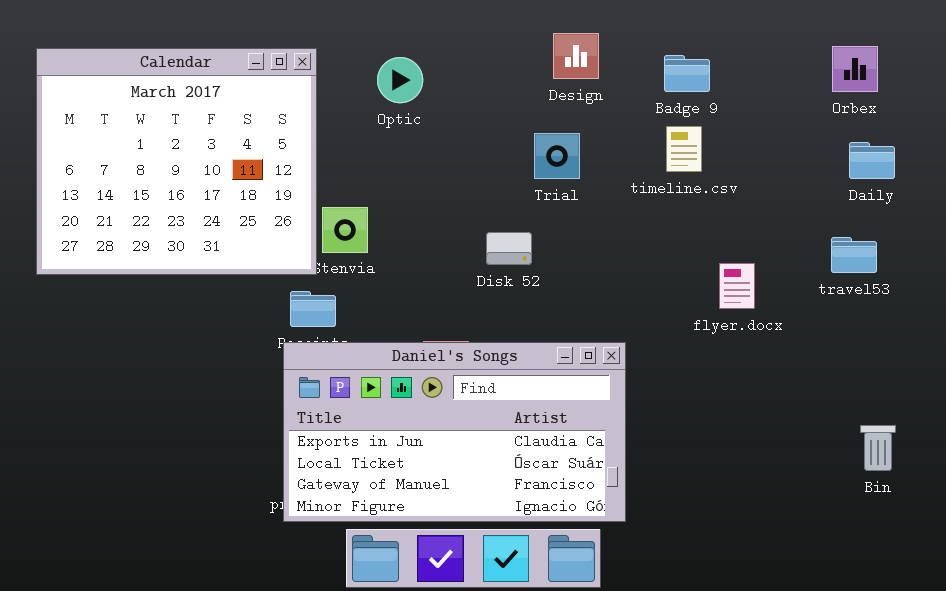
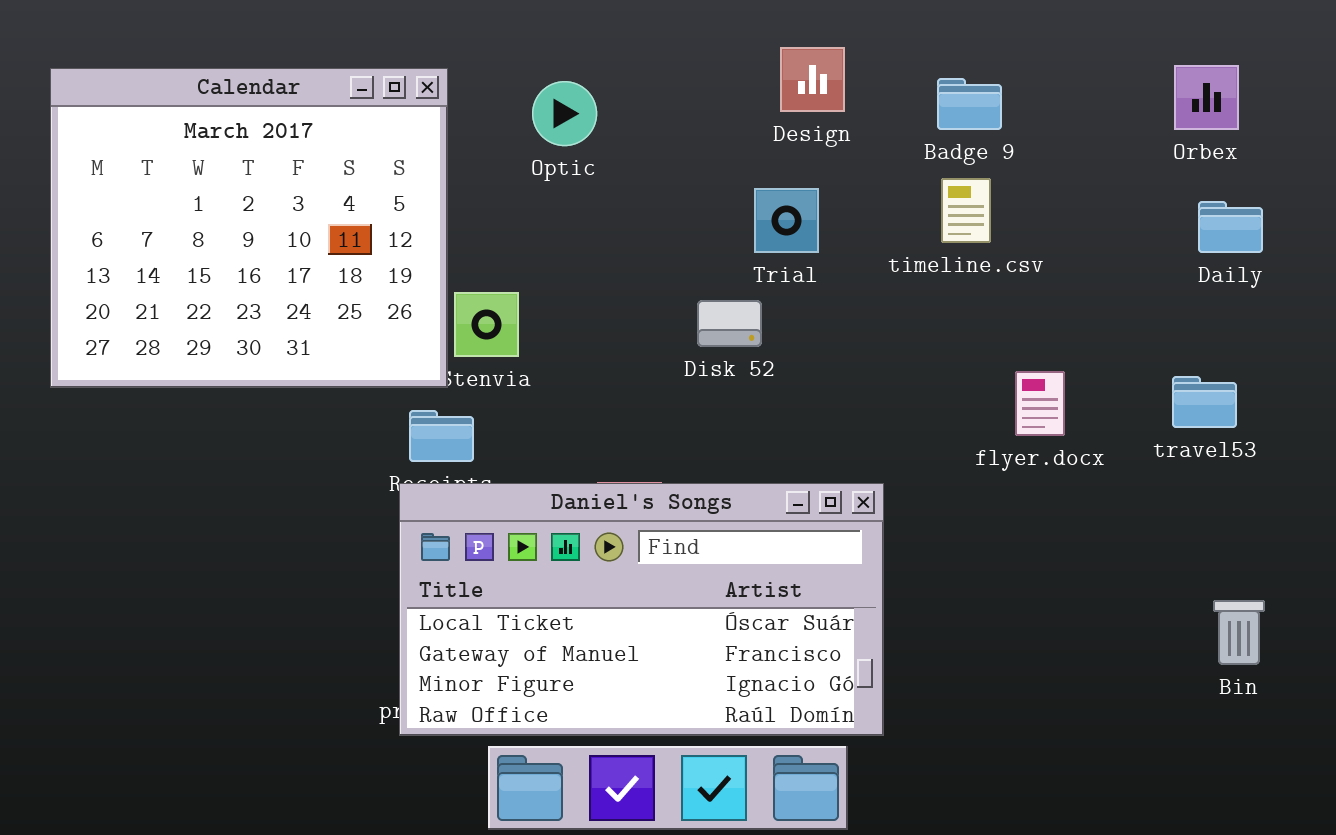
Disk 52: [486,232,532,265] -> [697,300,762,347], moved
travel53: [831,237,877,273] -> [1172,376,1237,428], moved
Daniel's Songs: [283,342,626,522] -> [399,483,884,736], scrolled down 1 row

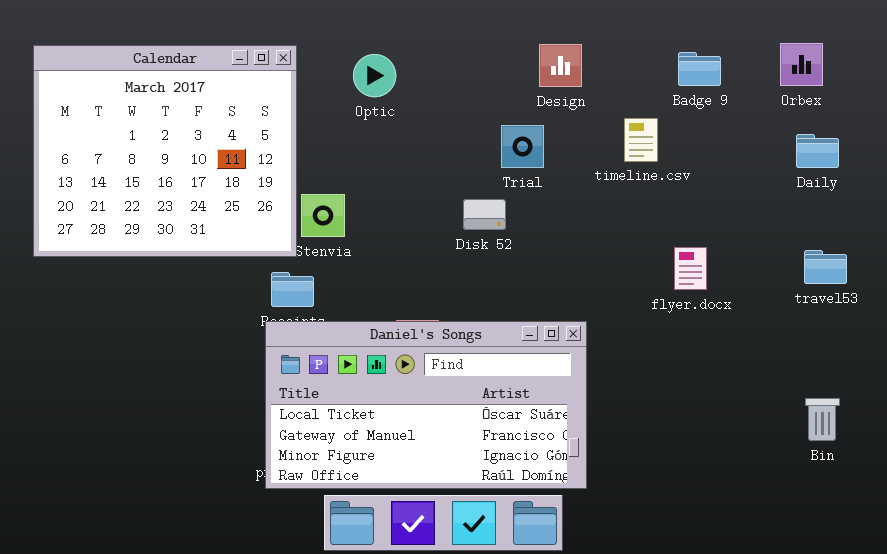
Design: [780,47,845,112] -> [539,44,582,87], moved
Badge 9: [937,78,1002,130] -> [678,52,721,86], moved
travel53: [1172,376,1237,428] -> [804,250,847,284], moved

